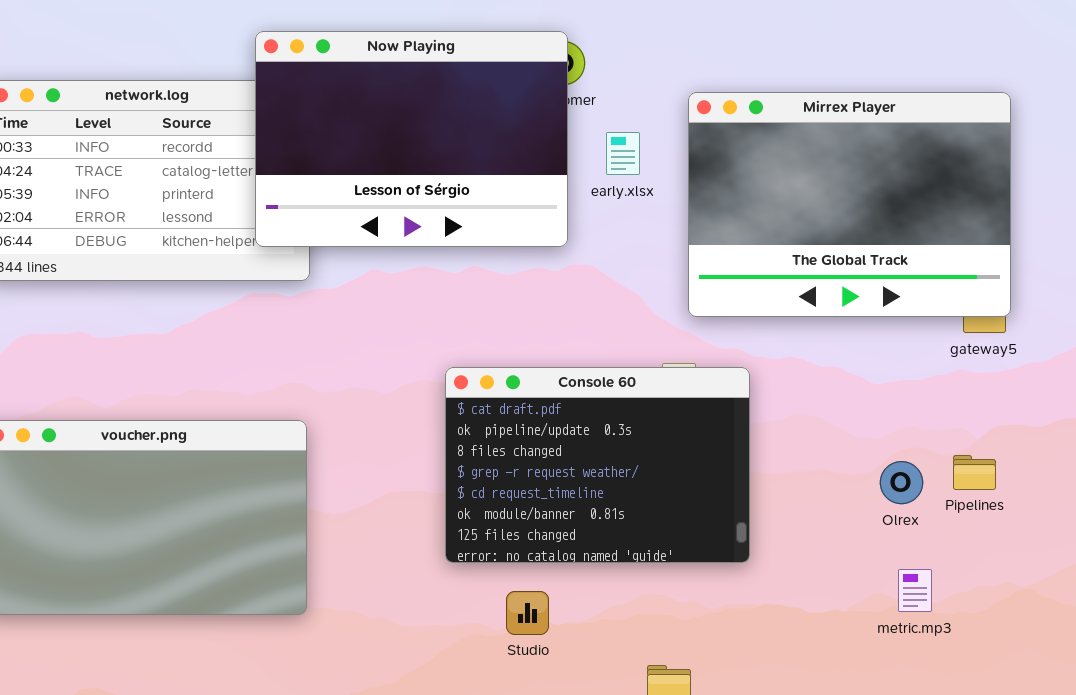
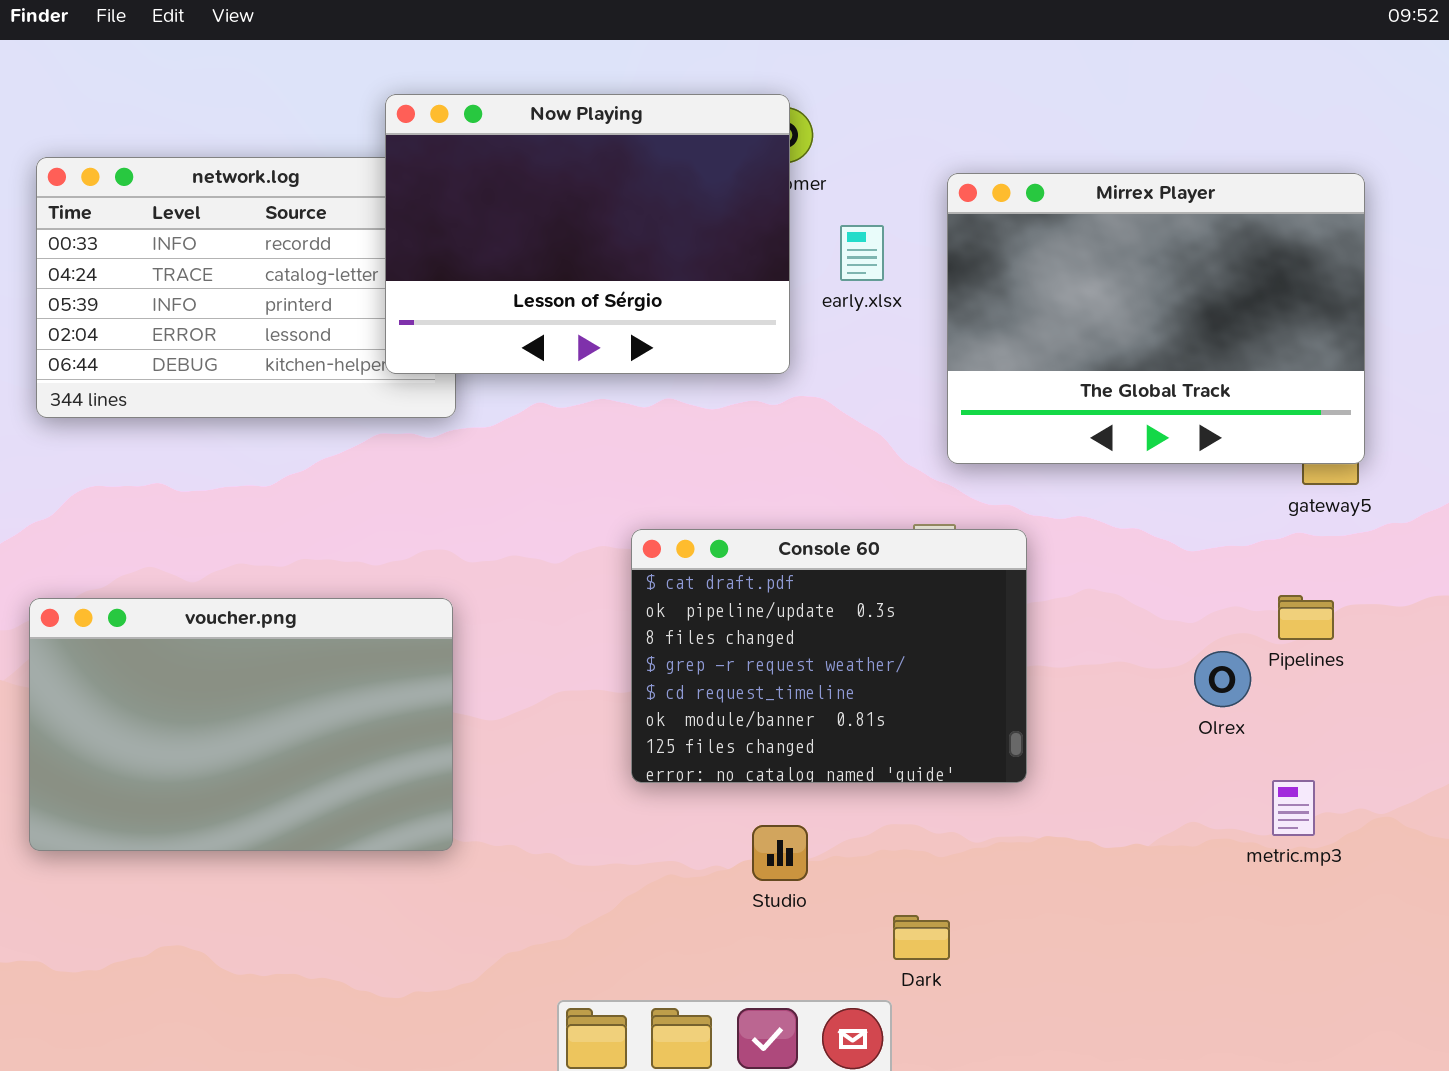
Pipelines: [953,455,996,490] -> [1278,595,1334,640], moved
metric.mp3: [898,569,932,612] -> [1272,780,1315,836], moved
Studio: [506,591,549,635] -> [752,825,808,881], moved

